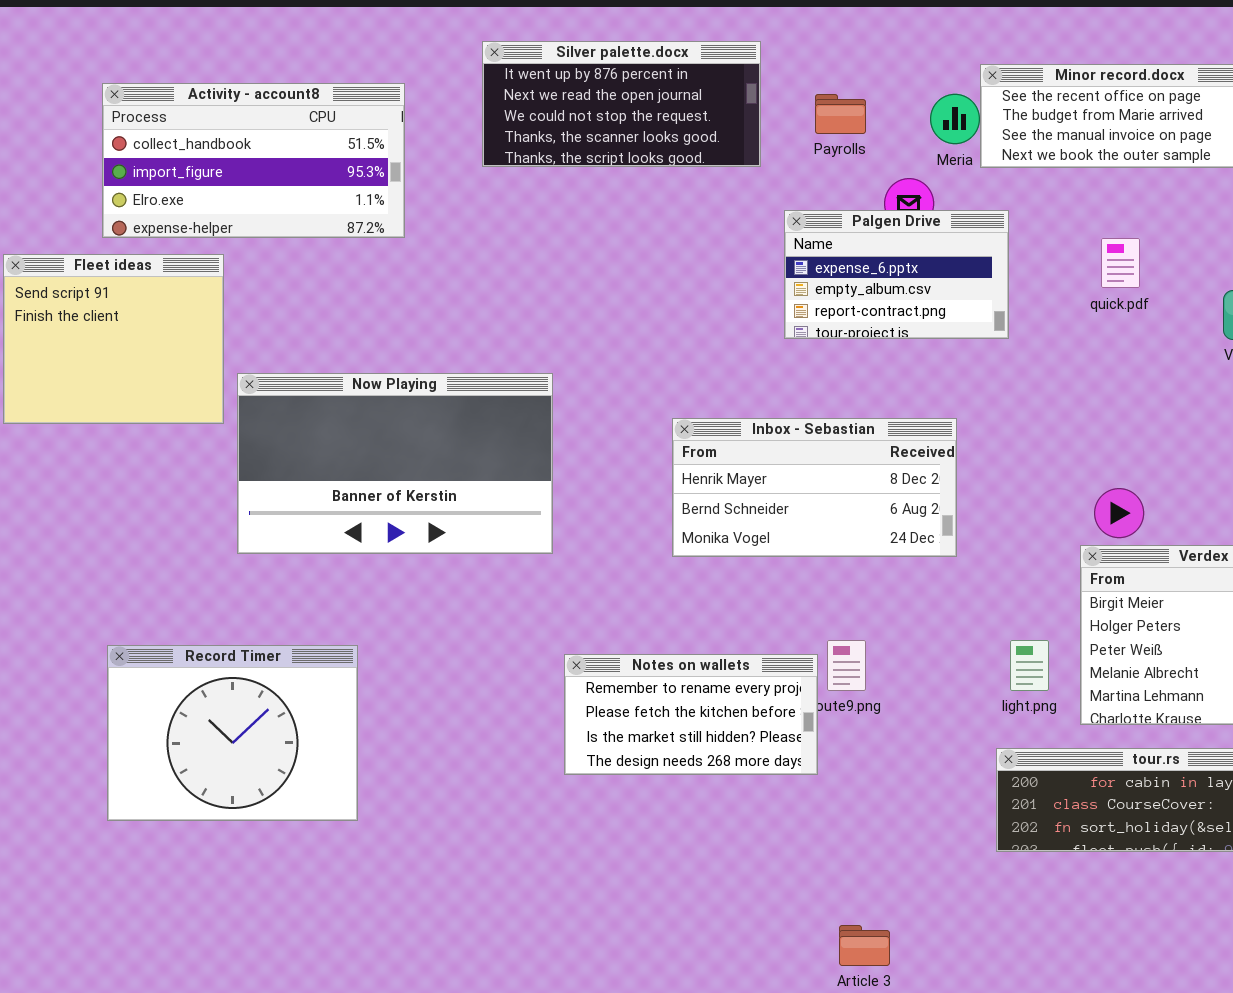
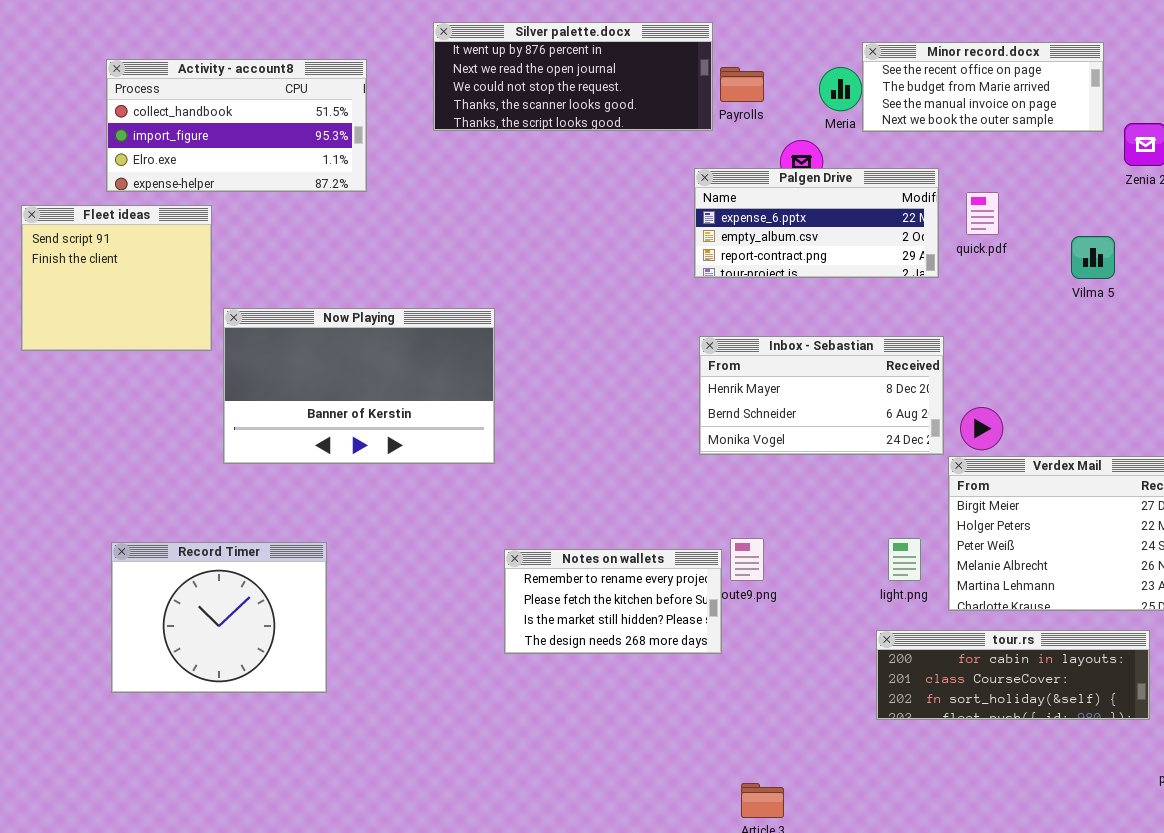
Silver palette.docx: [482,41,761,167] -> [433,22,713,131], resized
Palgen Drive: [784,210,1009,339] -> [694,168,939,278], resized
Inbox - Sebastian: [672,418,957,557] -> [699,336,944,455], moved

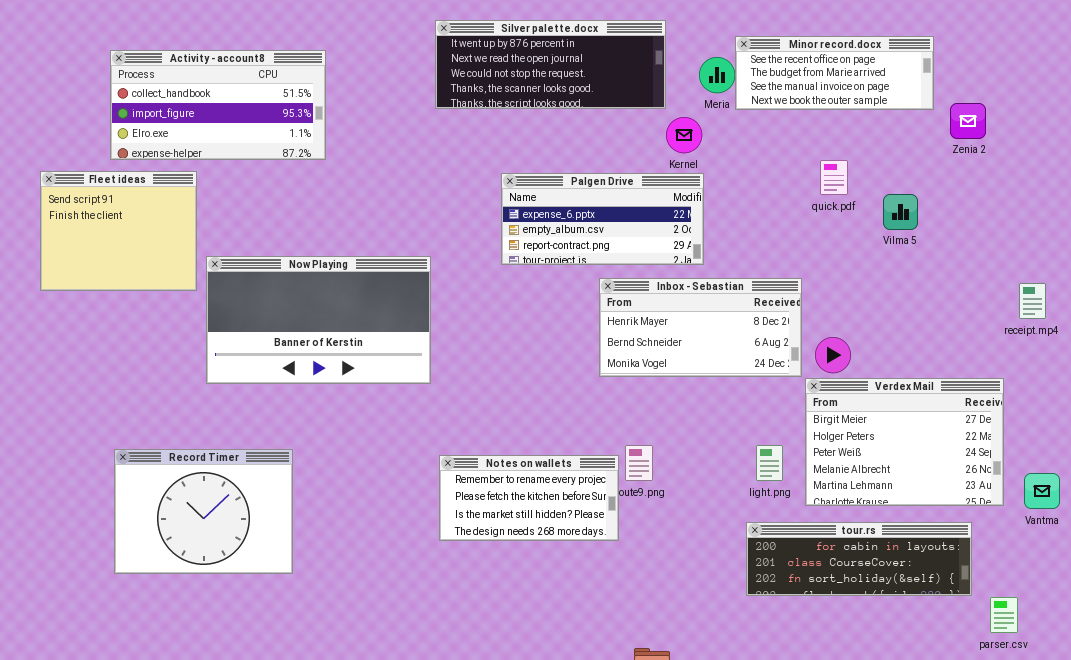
Silver palette.docx: [433,22,713,131] -> [435,20,666,109], moved
Palgen Drive: [694,168,939,278] -> [501,173,704,265], moved
Vilma 5: [1071,236,1115,279] -> [883,194,918,230], moved

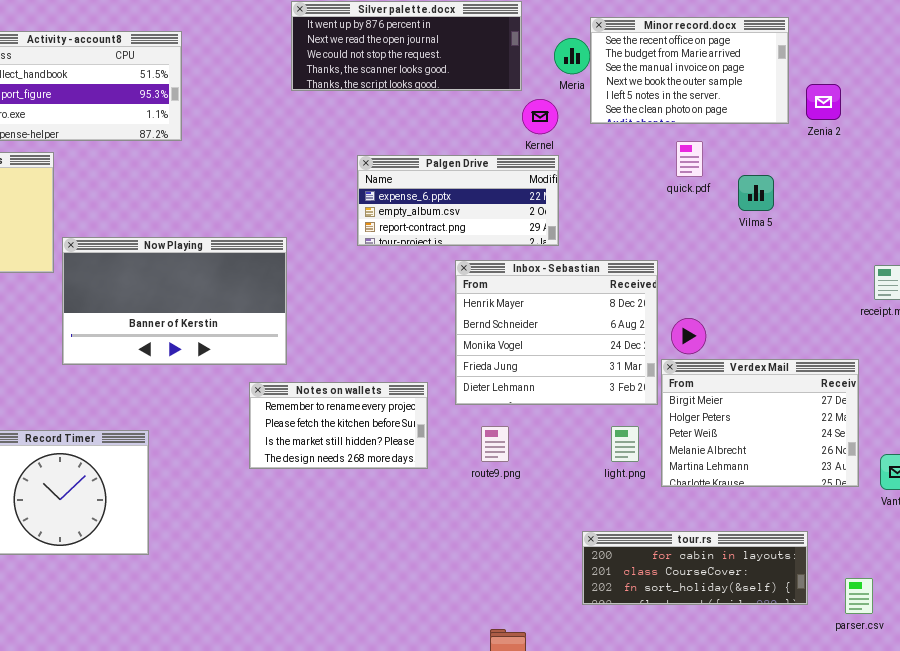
Minor record.docx: [735,36,934,110] -> [590,17,789,124], resized
Inbox - Sebastian: [599,278,802,377] -> [455,260,658,405], resized
Notes on wallets: [439,455,619,541] -> [249,382,428,469], moved
tour.rs: [746,522,972,596] -> [582,531,808,605], moved

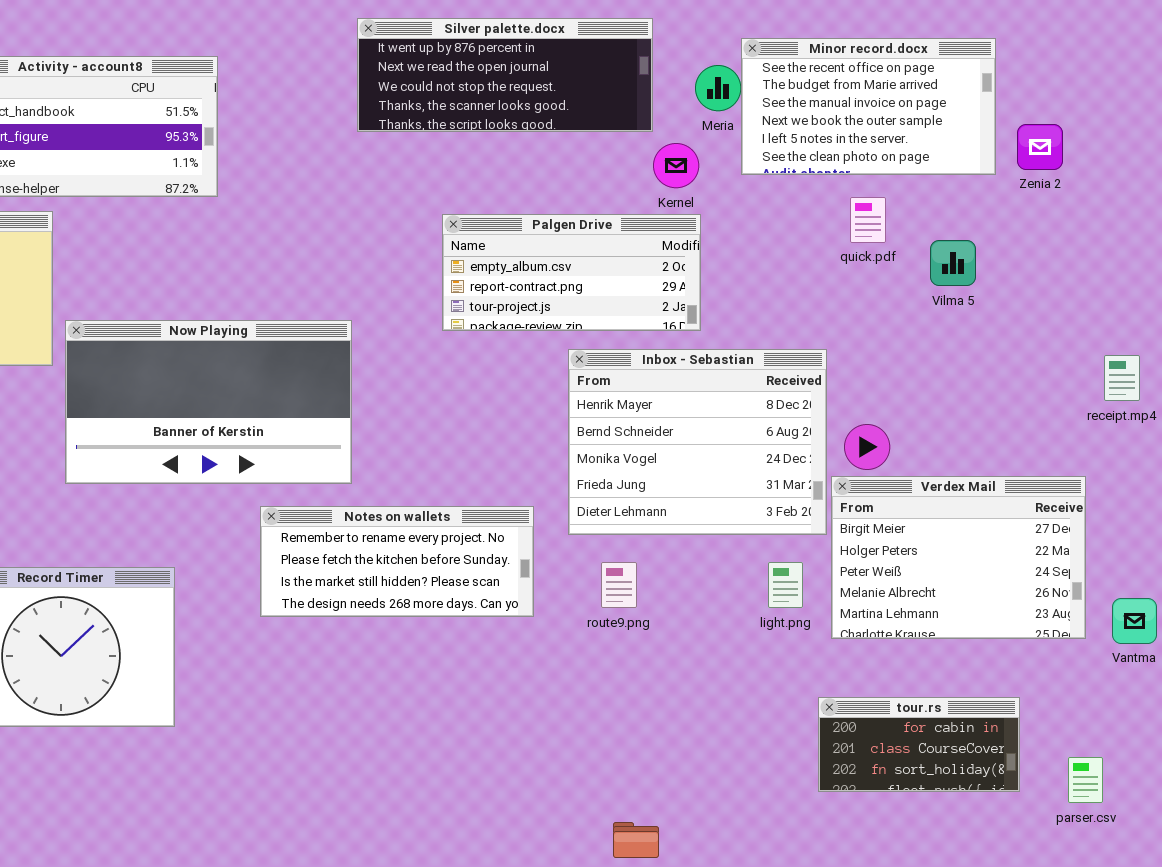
Palgen Drive: [357,155,559,246] -> [442,214,701,331], scrolled down 1 row
Notes on wallets: [249,382,428,469] -> [260,506,534,617], resized
tour.rs: [582,531,808,605] -> [818,697,1020,792], resized

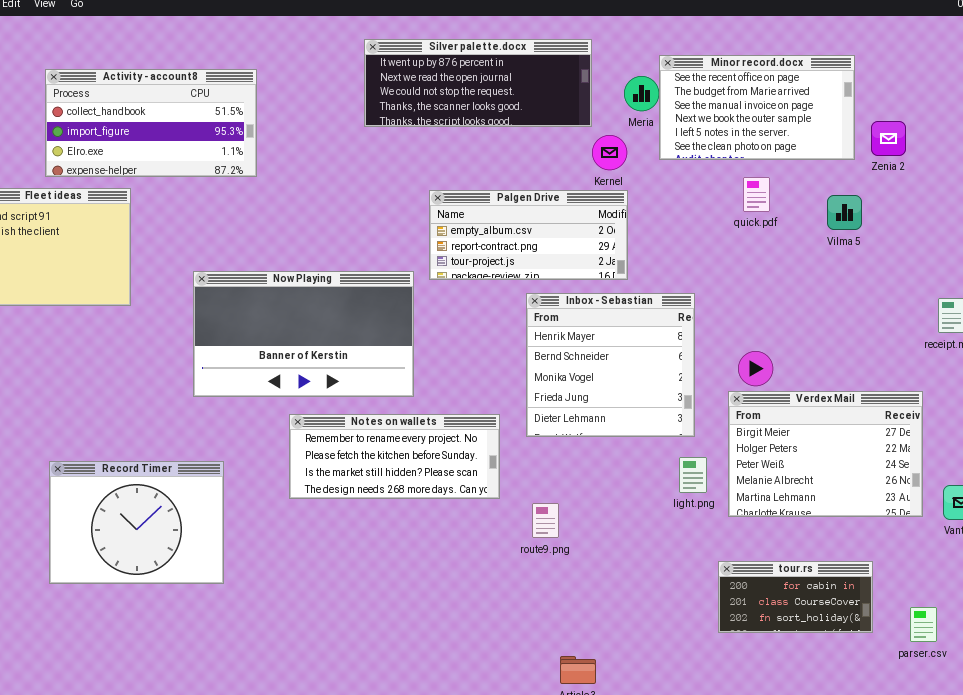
Vilma 5: [930,240,976,286] -> [827,195,862,230], moved
Now Playing: [65,320,352,484] -> [193,271,414,397], moved
Inbox - Sebastian: [568,349,827,535] -> [526,293,695,437], resized
route9.png: [601,562,637,608] -> [532,503,559,538], moved

